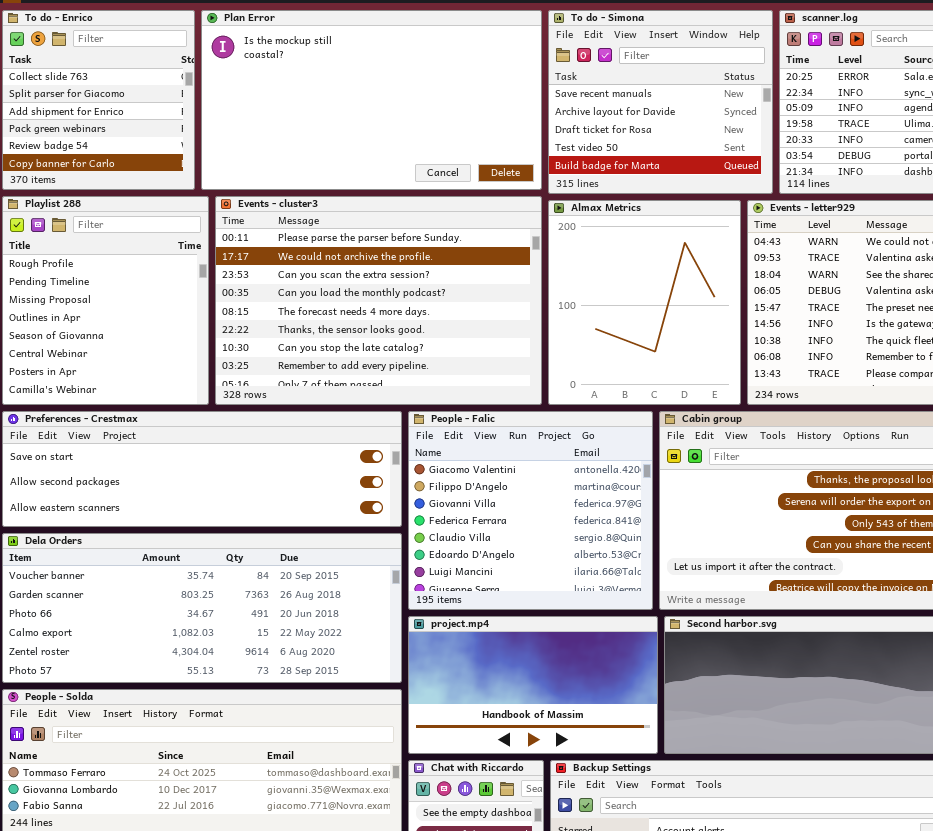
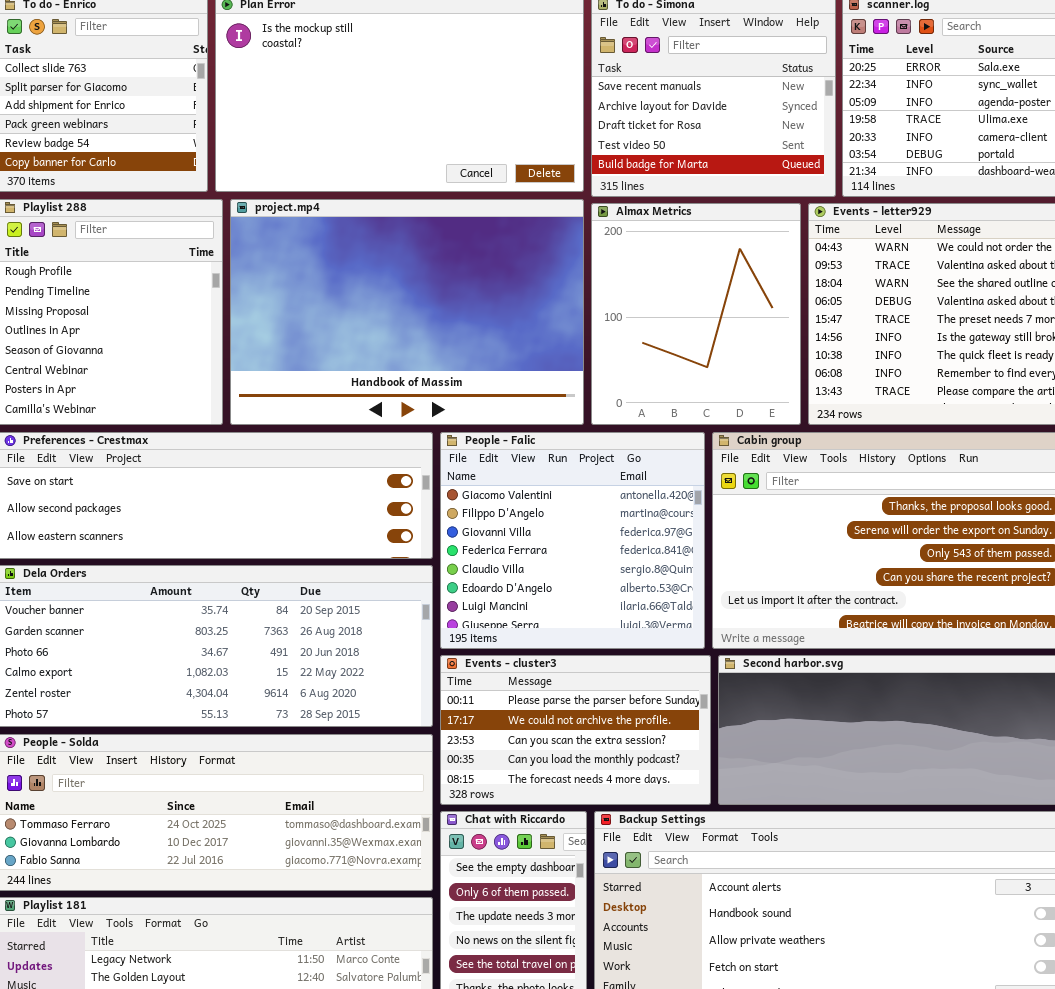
Events - cluster3: [215,196,542,405] -> [440,655,711,805], moved, resized
project.mp4: [408,616,658,754] -> [230,199,584,425], moved, resized

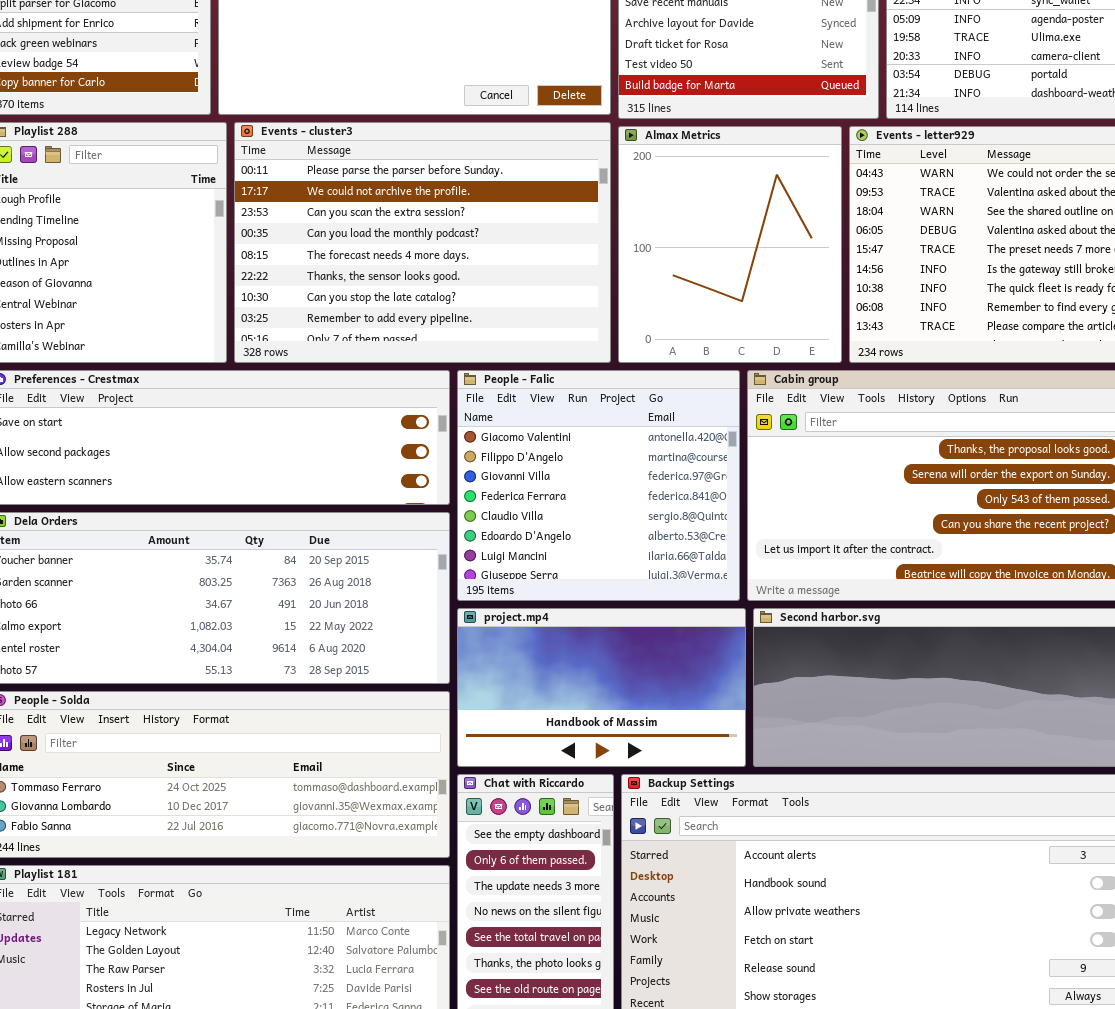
project.mp4: [230,199,584,425] -> [457,608,746,767], moved, resized
Events - cluster3: [440,655,711,805] -> [234,122,611,363], moved, resized

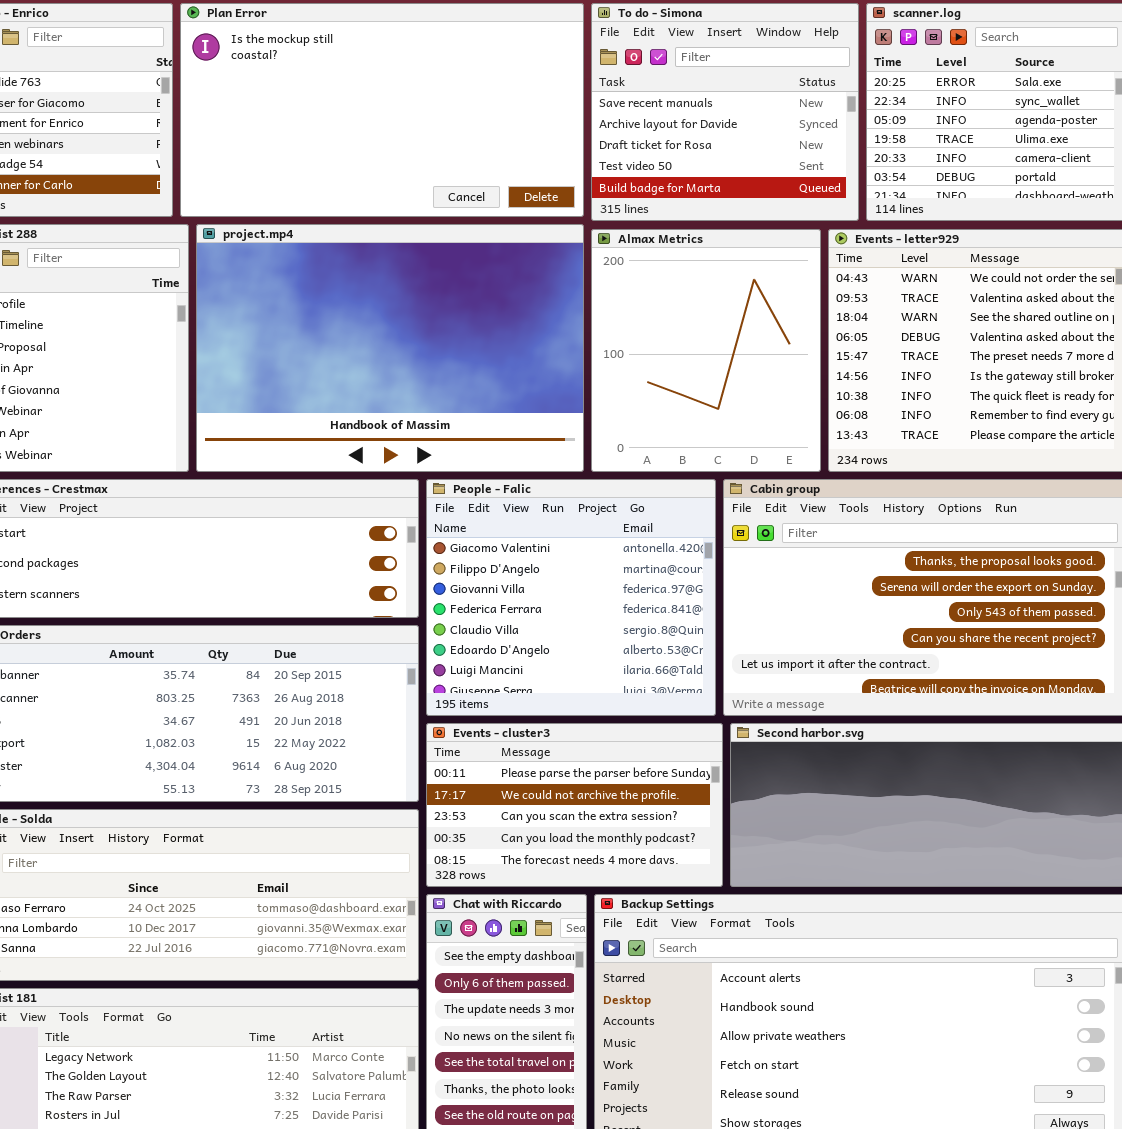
Events - cluster3: [234,122,611,363] -> [426,723,723,887], moved, resized
project.mp4: [457,608,746,767] -> [196,224,584,472], moved, resized

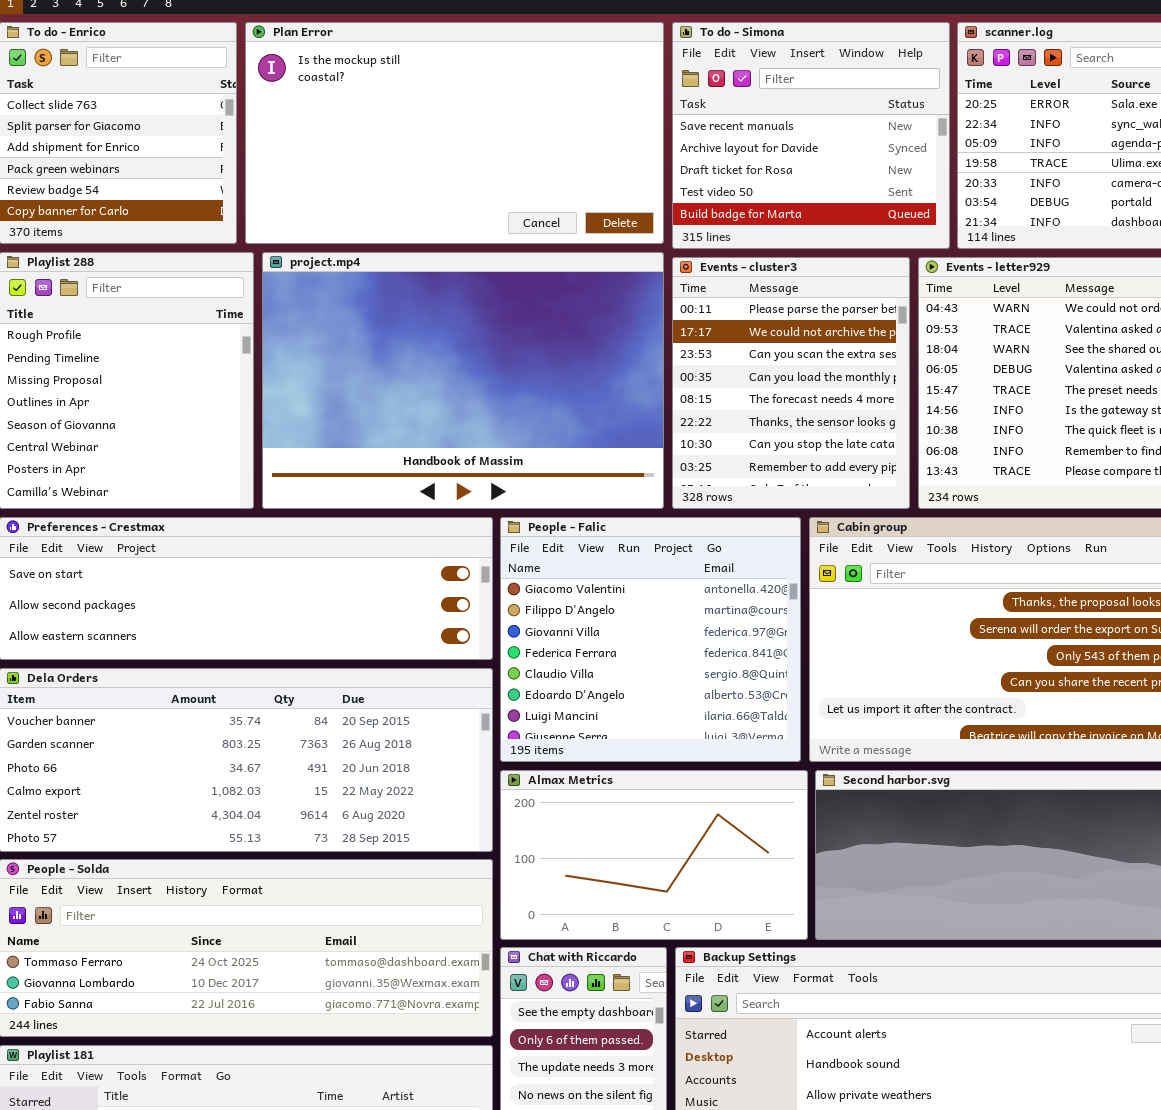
Almax Metrics: [591,229,821,472] -> [500,770,808,940], moved, resized
Events - cluster3: [426,723,723,887] -> [672,257,910,509], moved, resized

